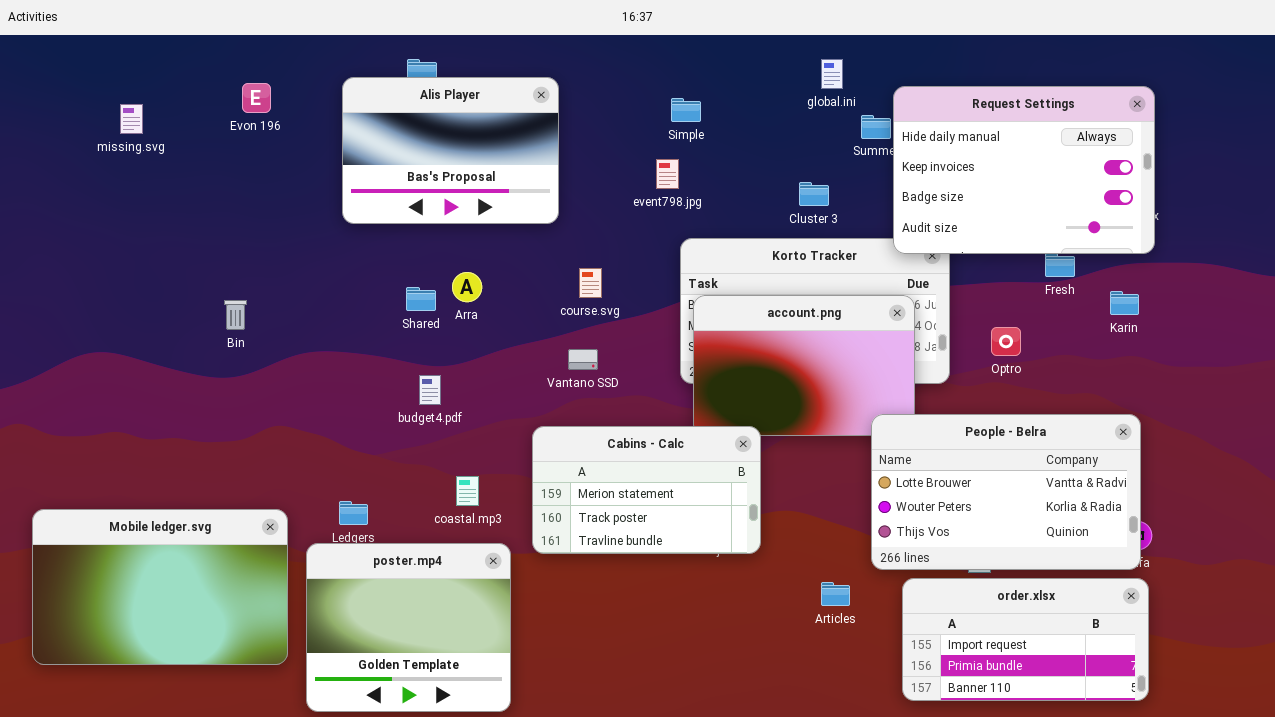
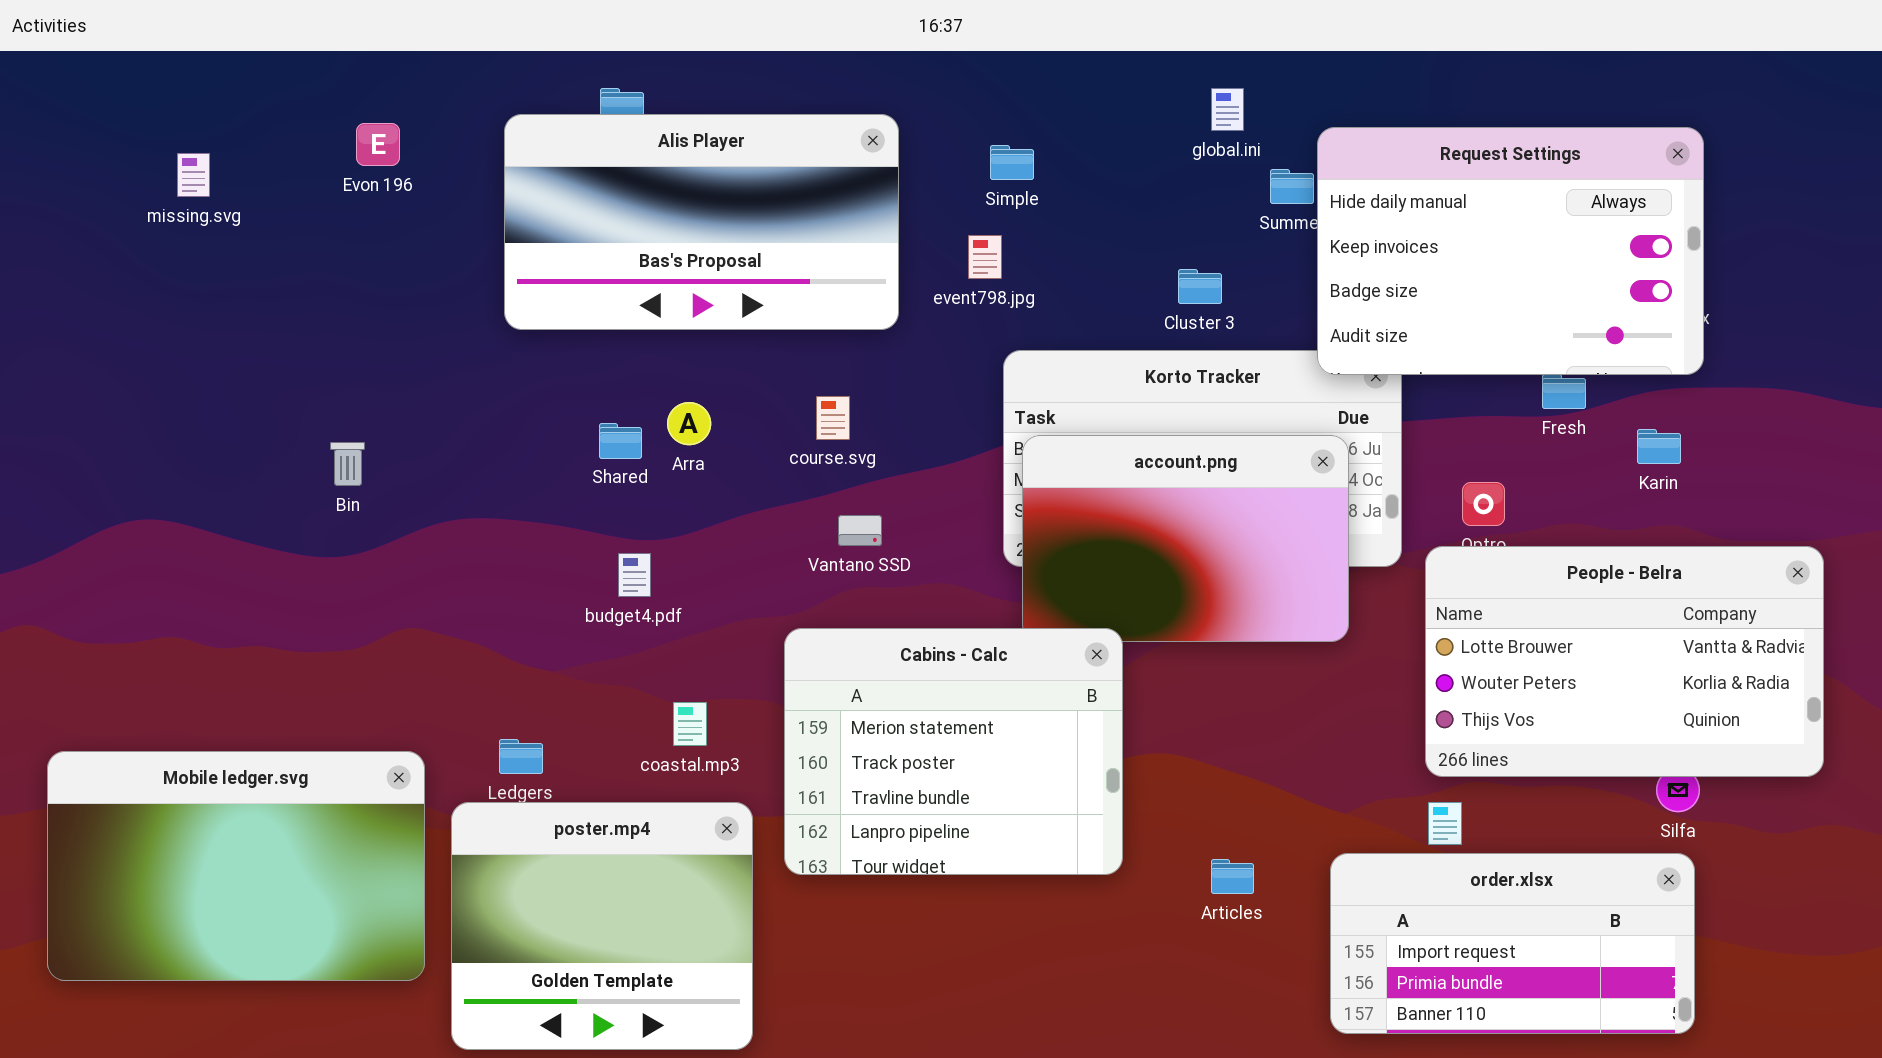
Alis Player: [342,77,559,224] -> [504,114,899,330], resized
course.svg: [579,268,602,298] -> [816,396,850,440], moved
People - Belra: [871,414,1141,570] -> [1425,546,1824,777], moved
Cabins - Calc: [532,426,761,554] -> [784,628,1123,875], resized

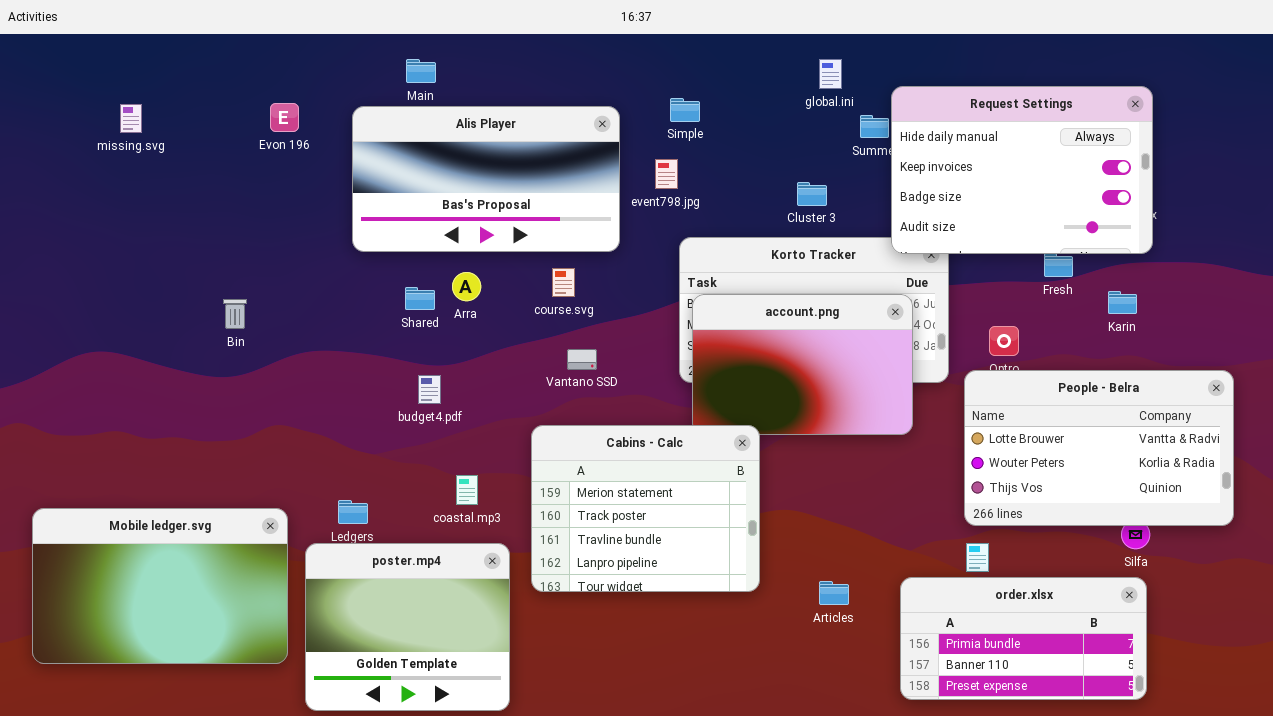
Alis Player: [504,114,899,330] -> [352,106,620,252], moved
Evon 196: [356,123,400,166] -> [270,103,299,132], moved
order.xlsx: [1330,853,1695,1034] -> [900,577,1147,700], scrolled down 1 row

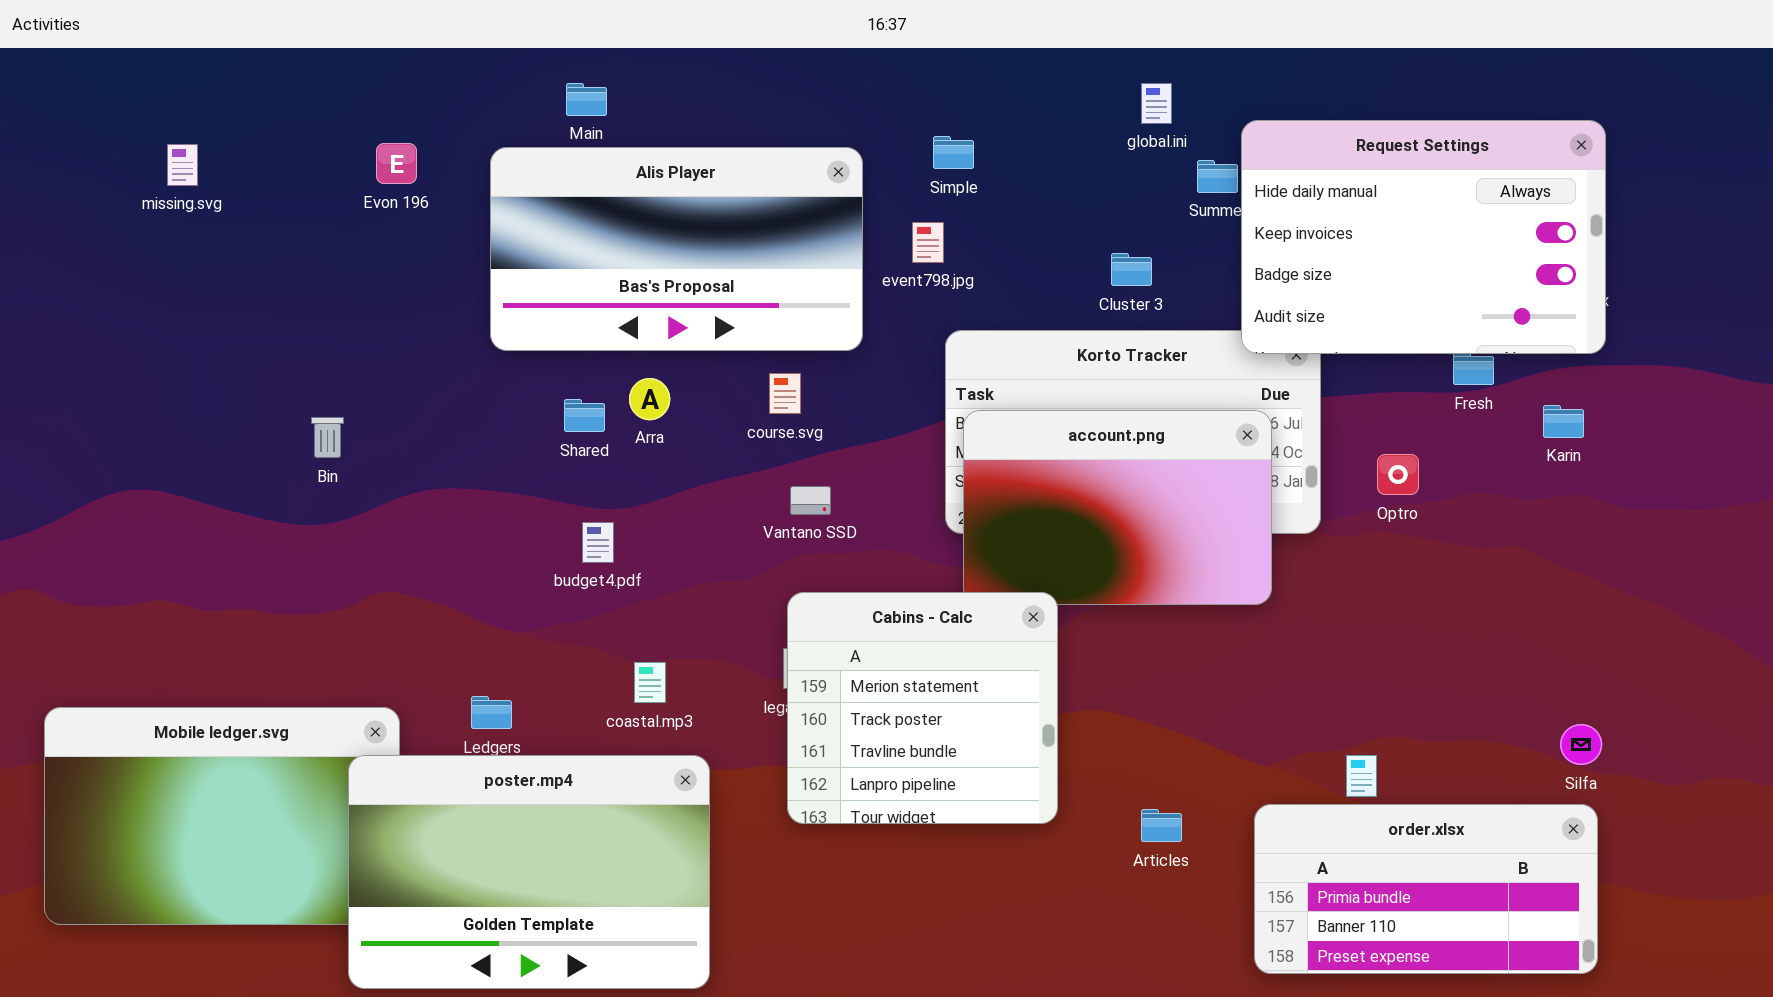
People - Belra: [964,370,1234,526] -> none, closed
Cabins - Calc: [531,425,760,592] -> [787,592,1058,824], resized
poster.mp4: [305,543,510,711] -> [348,755,710,989], resized

